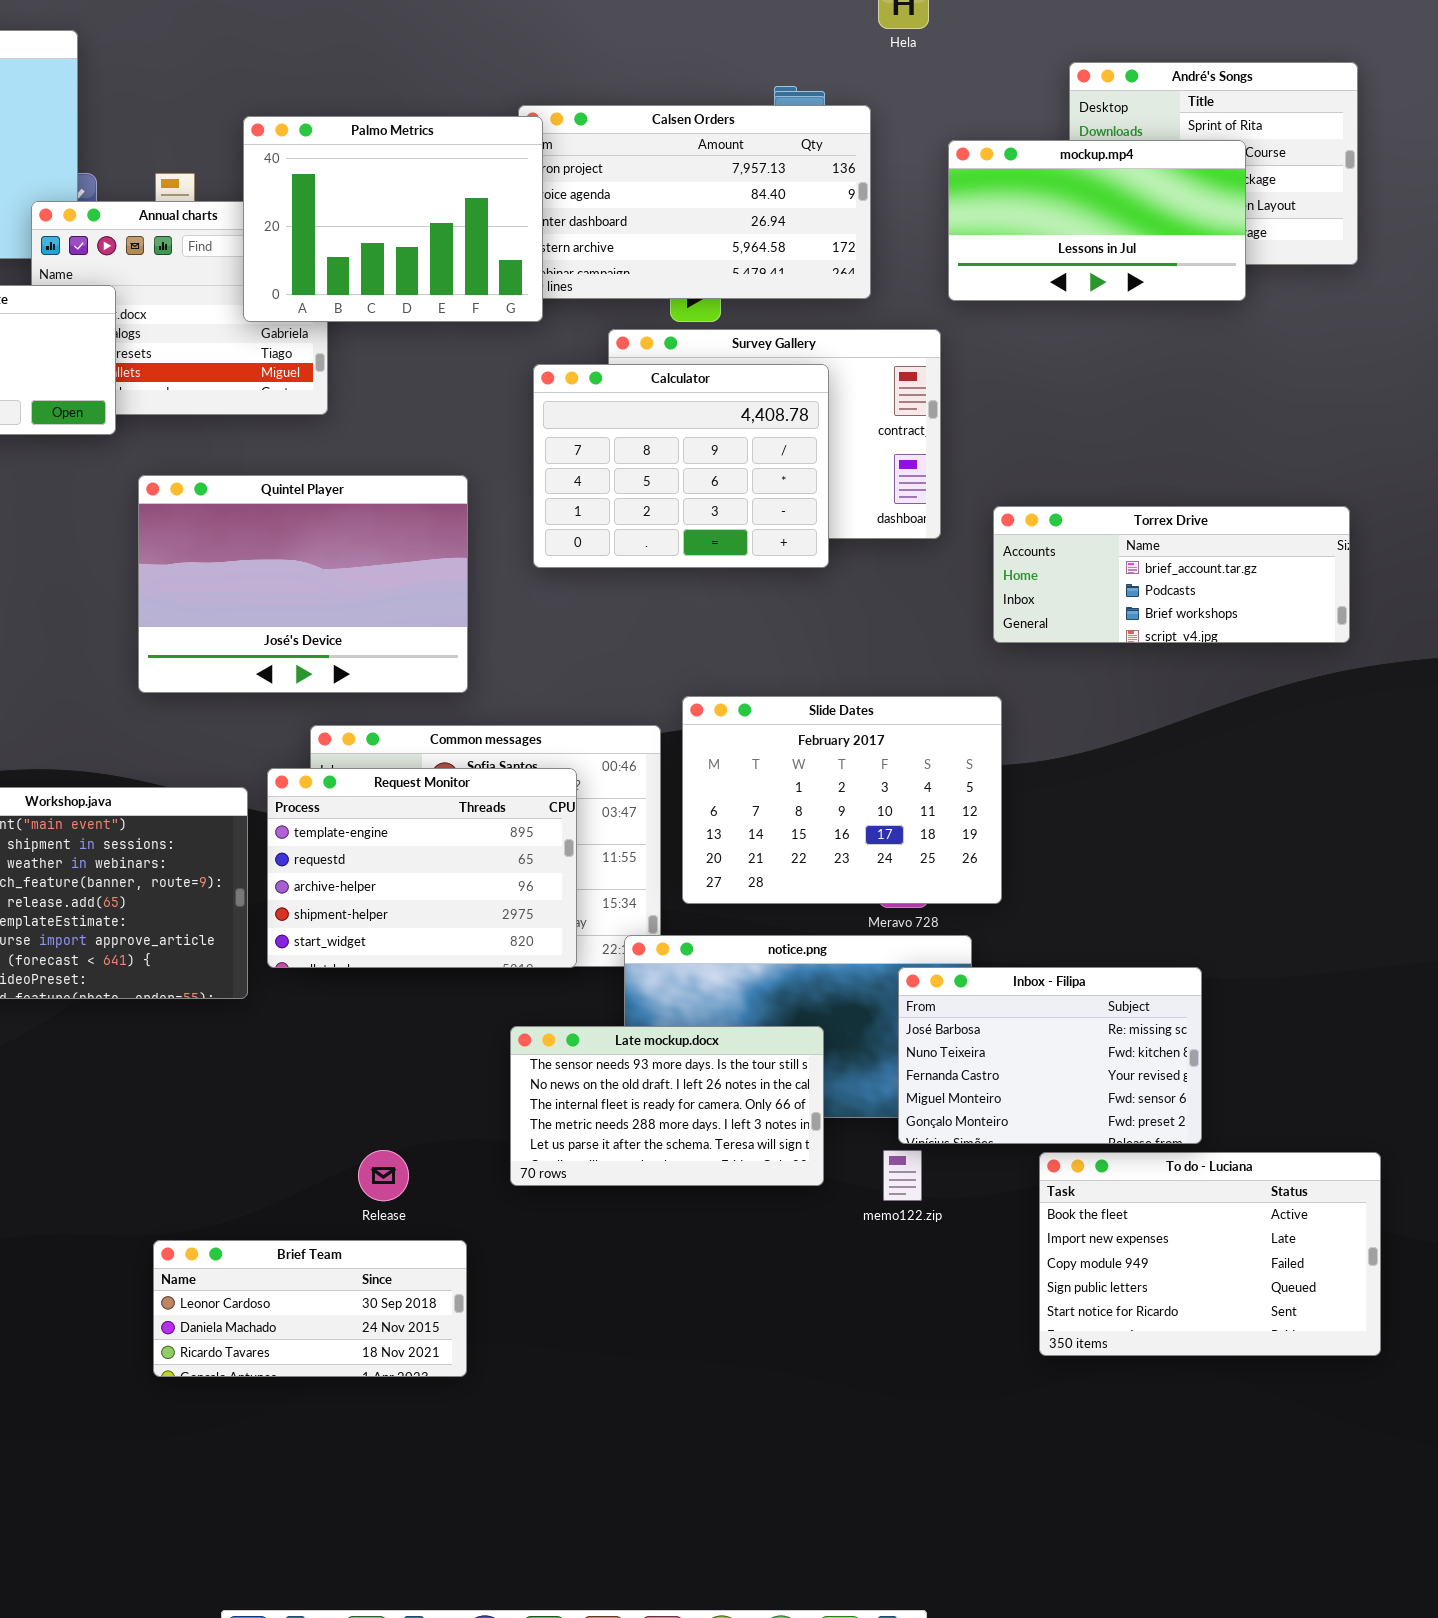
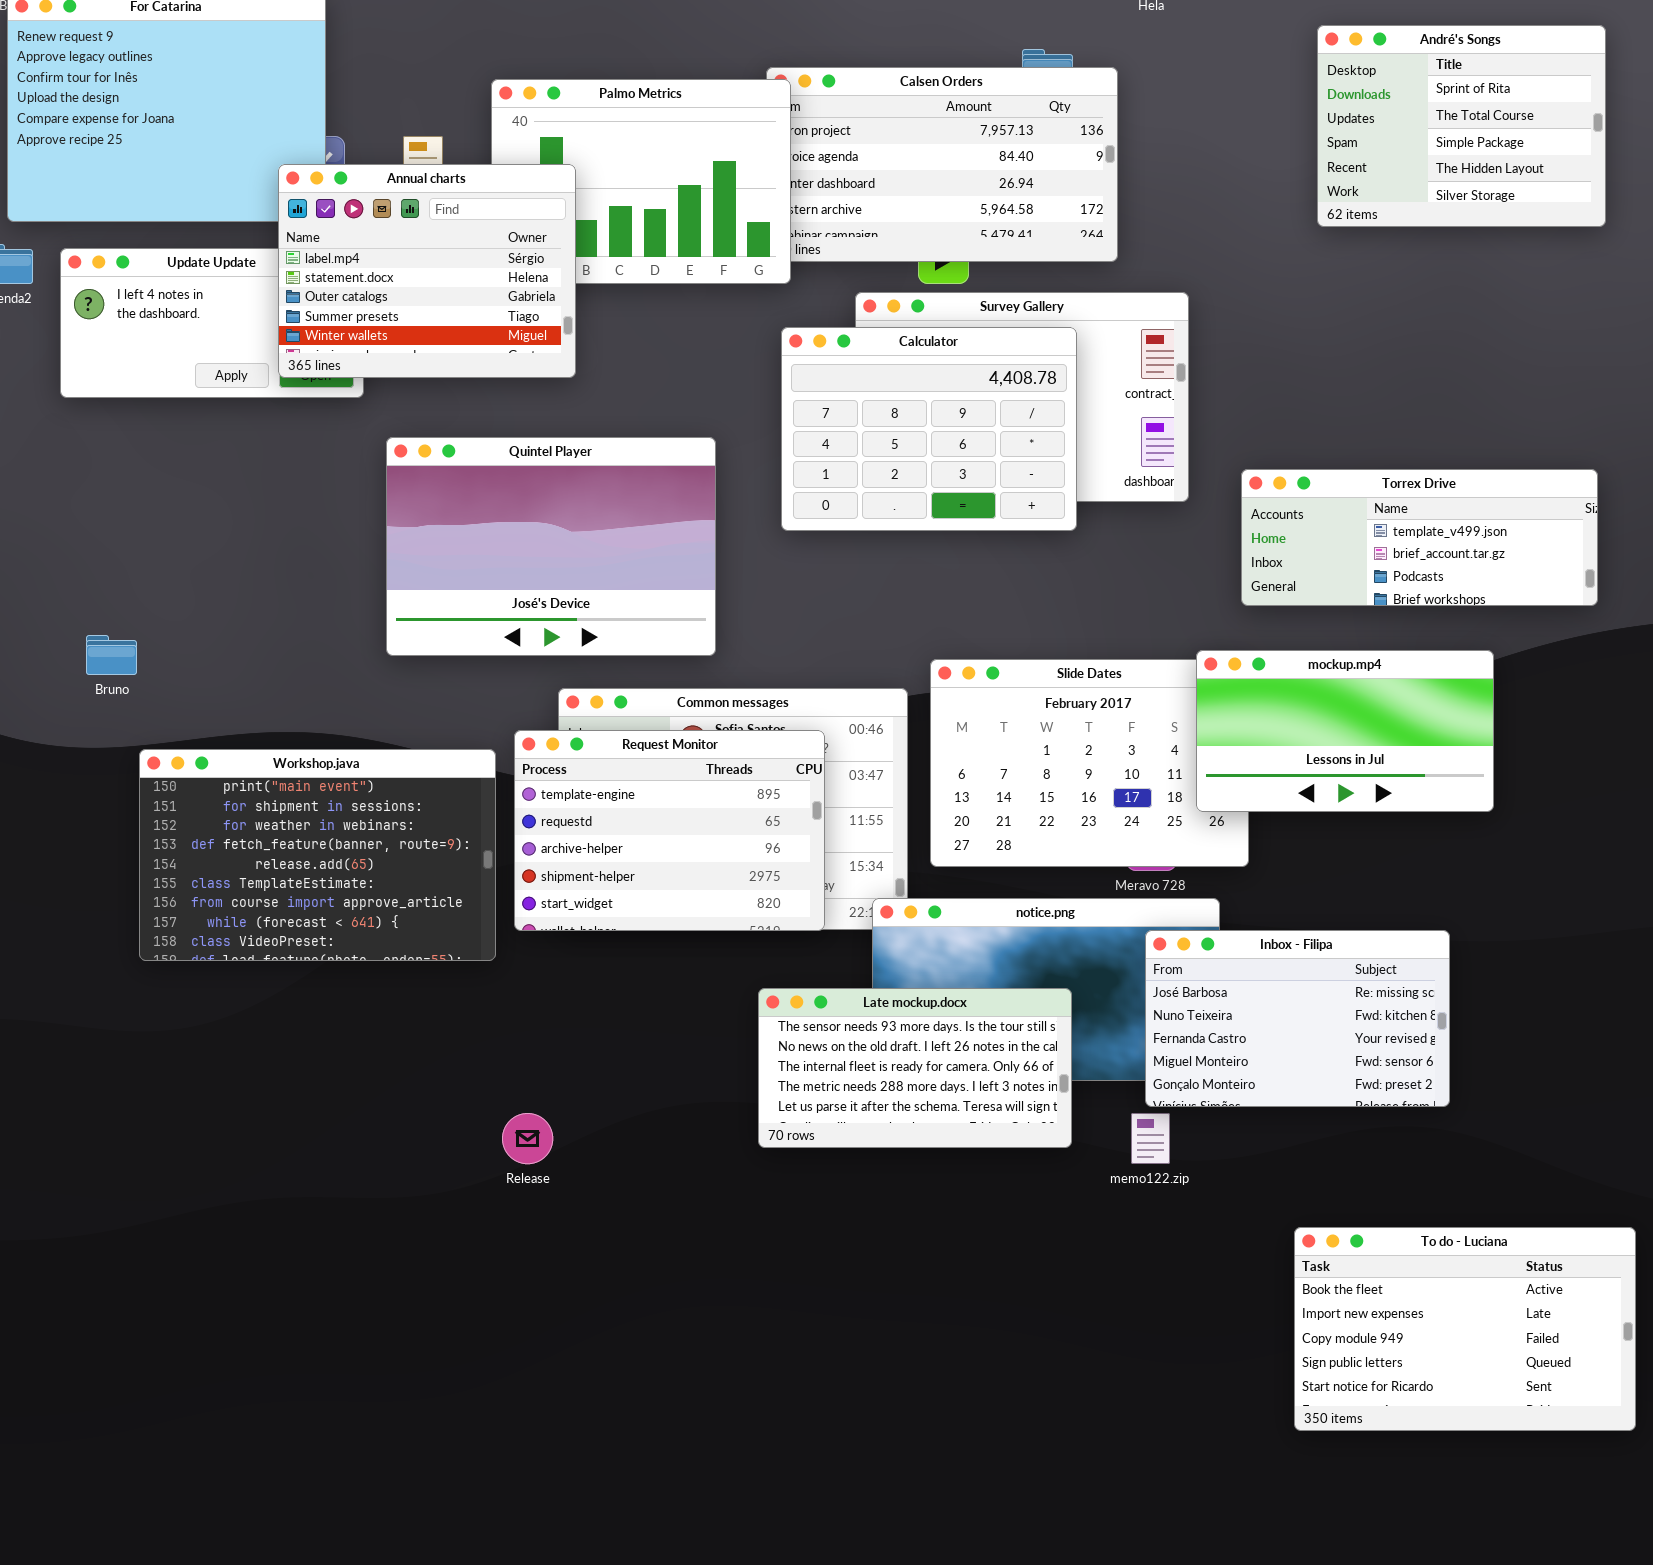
mockup.mp4: [948,140,1246,301] -> [1196,650,1494,812], moved
Annual charts: [31,201,328,415] -> [278,164,576,378], raised
Torrex Drive: [993,506,1350,643] -> [1241,469,1598,606], scrolled up 1 row
Release: [358,1150,409,1201] -> [502,1113,553,1164], moved
To do - Luciana: [1039,1152,1381,1356] -> [1294,1227,1636,1431], moved
Brief Team: [153,1240,467,1377] -> none, closed

